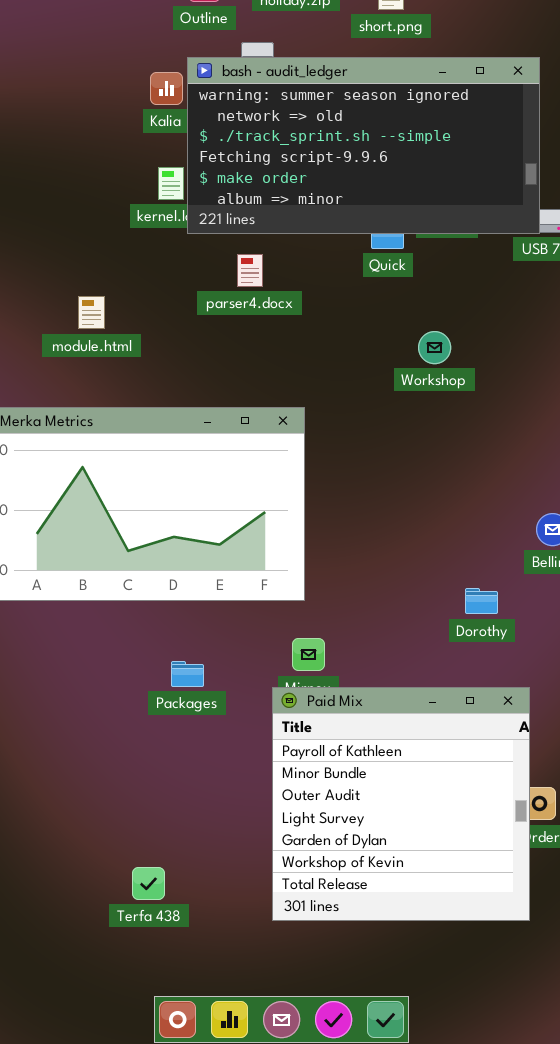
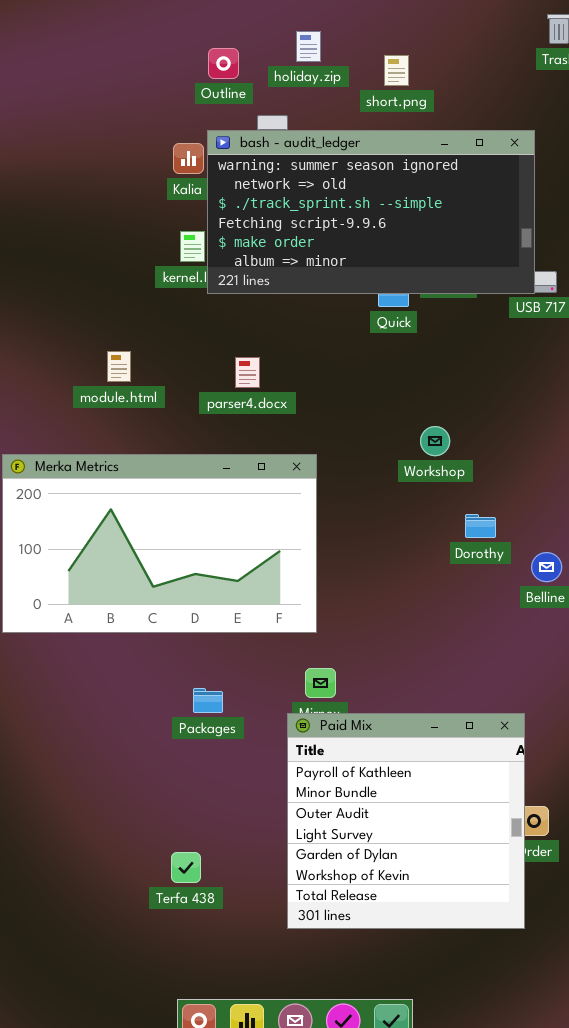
parser4.docx: [237,254,263,287] -> [235,357,260,388], moved
Workshop: [418,331,451,364] -> [420,426,450,456], moved
Dorothy: [465,588,498,614] -> [465,514,496,538], moved
Terfa 438: [132,867,165,900] -> [171,852,201,883], moved

